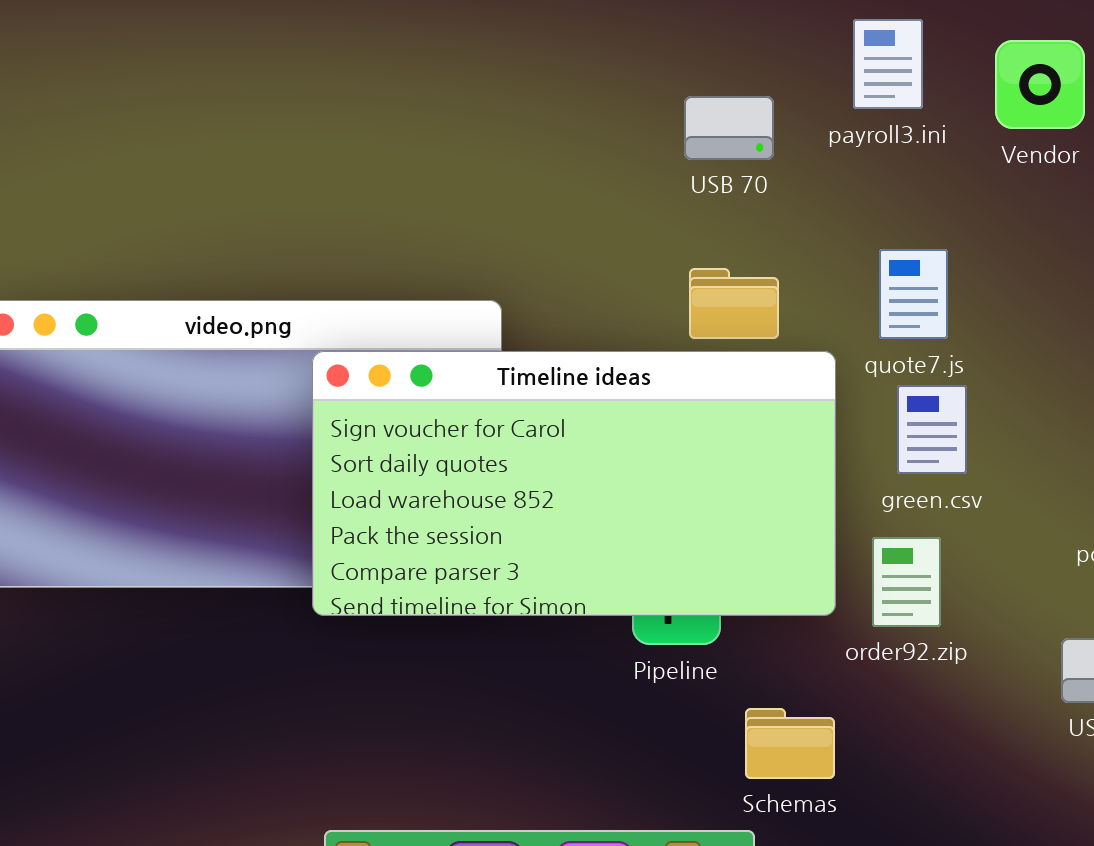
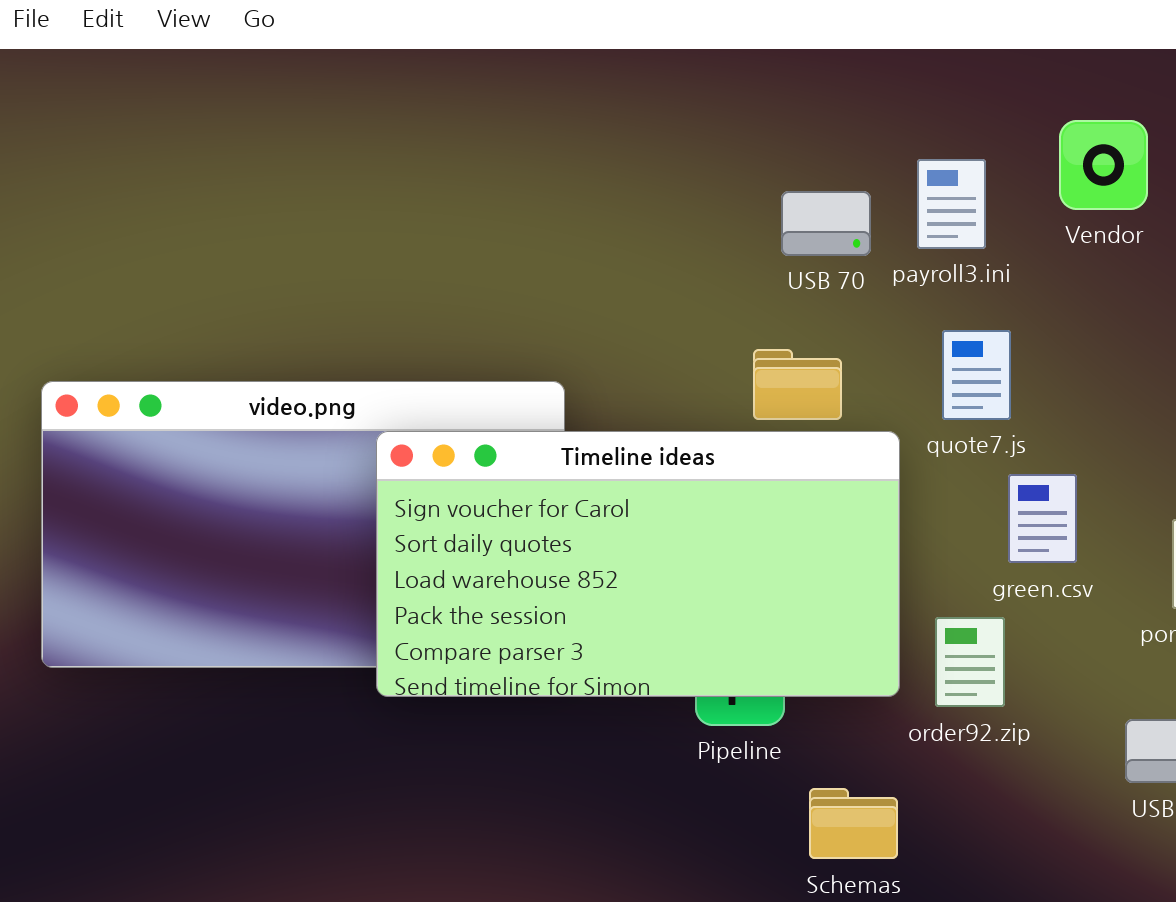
payroll3.ini: [853,19,923,109] -> [917,159,986,249], moved
USB 70: [684,96,774,160] -> [781,191,871,256], moved
green.csv: [897,385,967,474] -> [1008,474,1077,563], moved

